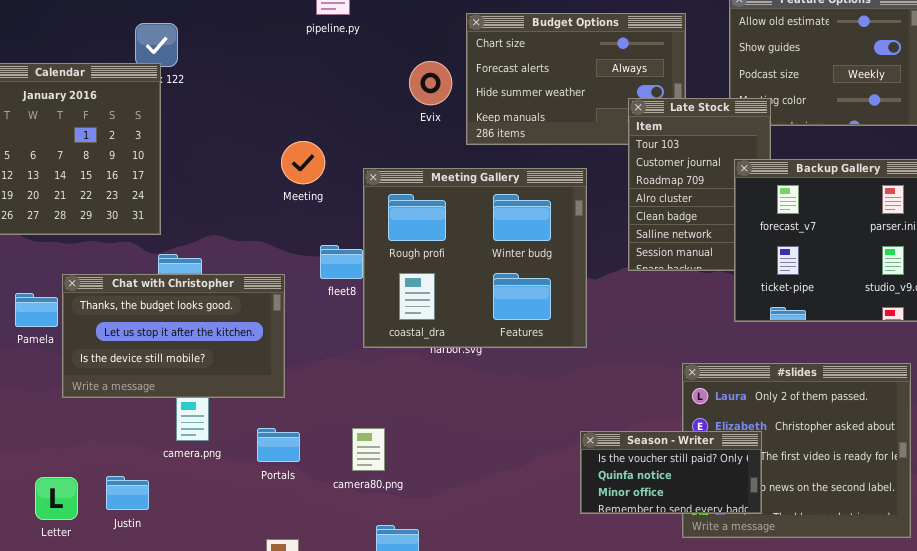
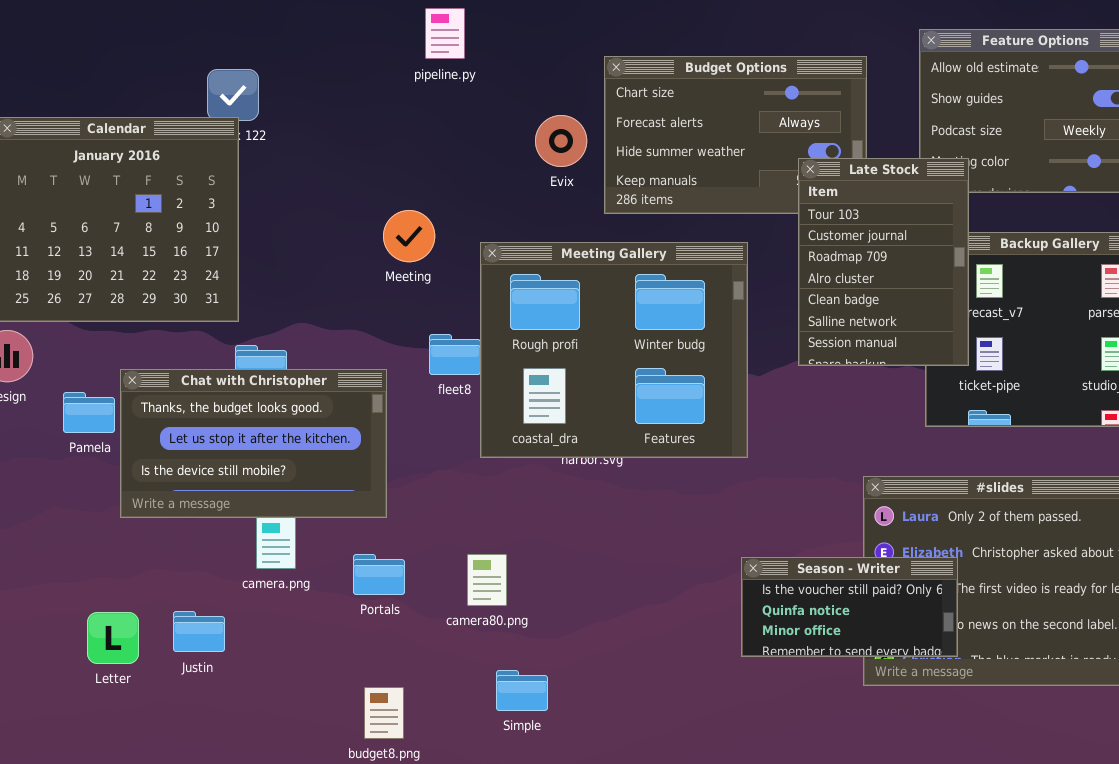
Late Stock: [628,98,771,271] -> [798,158,969,366], raised

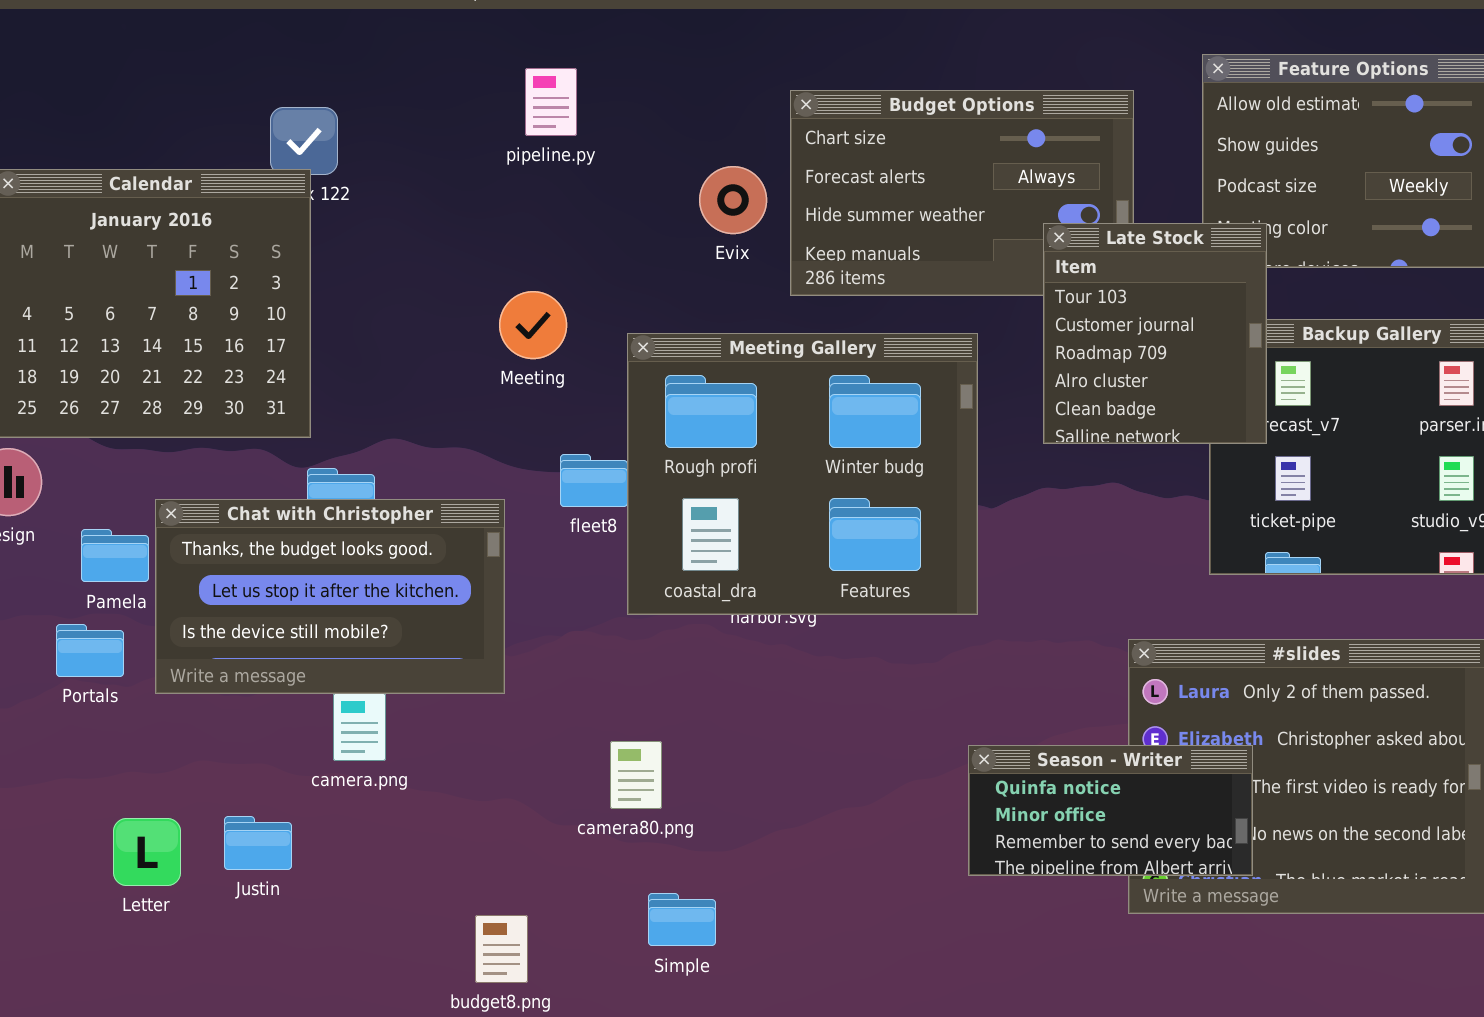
pipeline.py: [425,8,465,59] -> [525,68,577,136], moved
Late Stock: [798,158,969,366] -> [1043,223,1267,444], resized
Portals: [353,554,405,595] -> [56,624,124,677], moved
Season - Writer: [741,557,958,657] -> [968,745,1253,876], scrolled down 1 row

